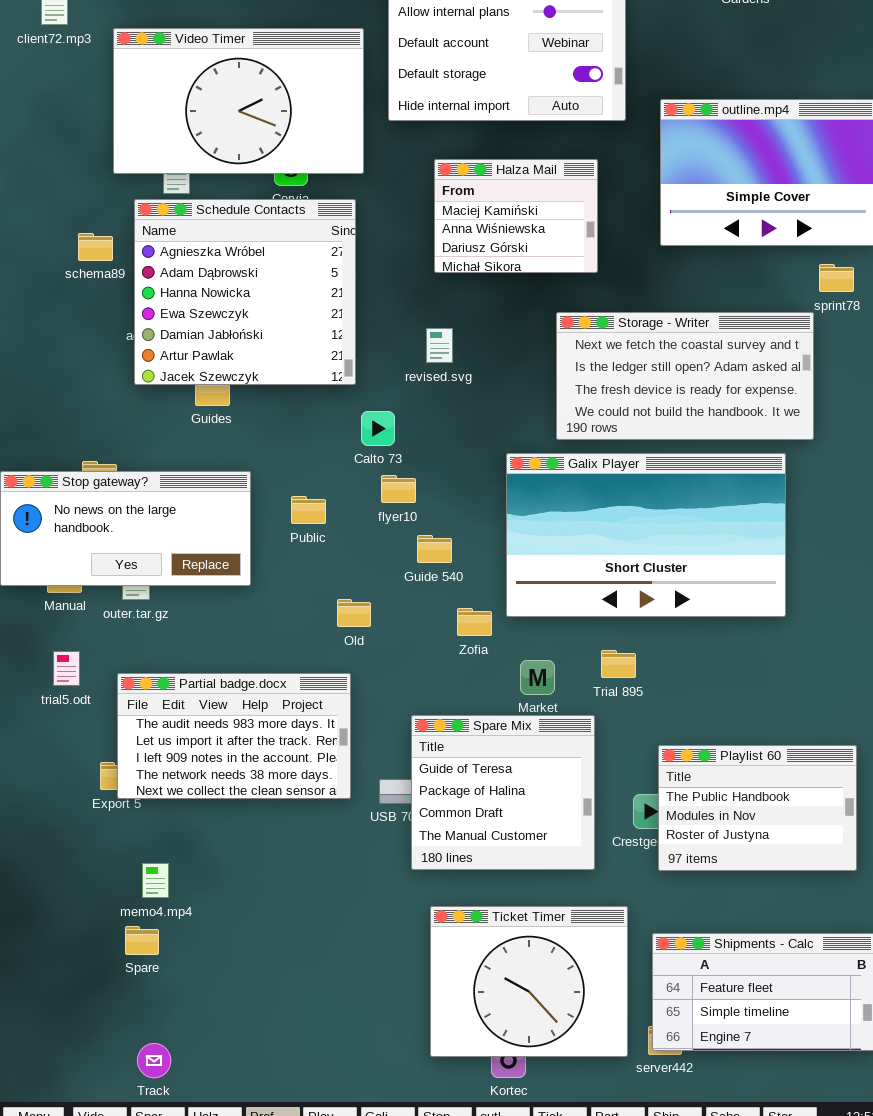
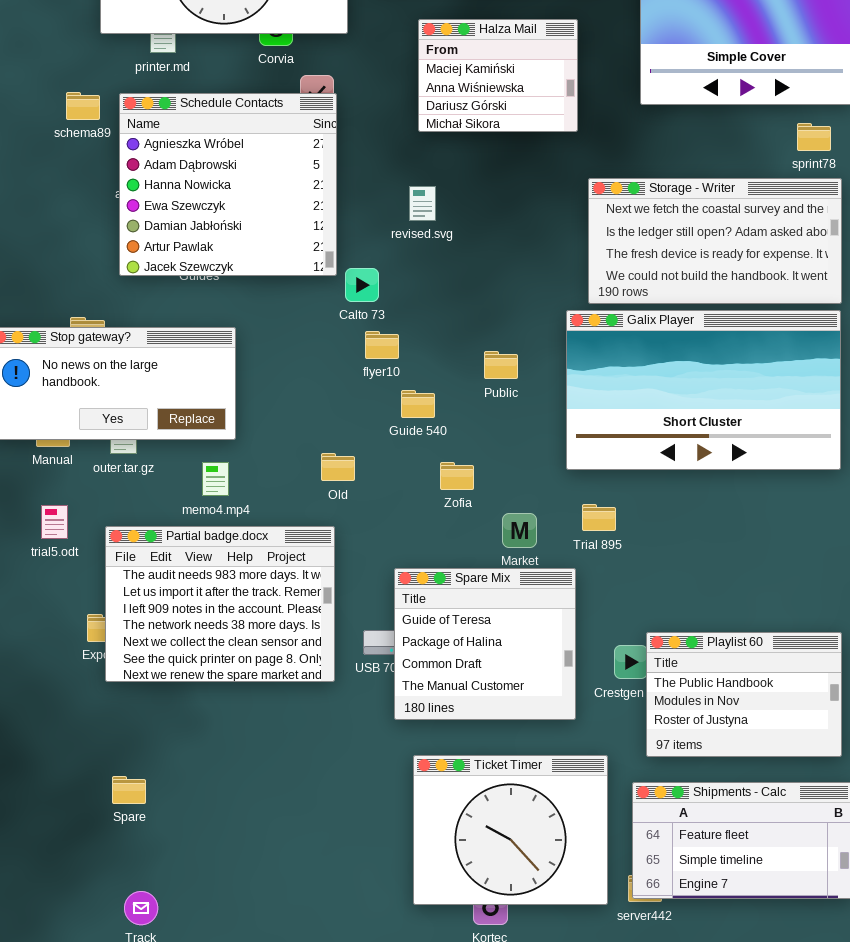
Schedule Contacts: [134,199,356,385] -> [119,93,337,276], moved
Storage - Writer: [556,312,814,440] -> [588,178,842,304], moved
Galix Player: [506,453,786,617] -> [566,310,841,470], moved
Public: [291,496,326,524] -> [484,351,518,379], moved
Partial badge.docx: [117,673,351,799] -> [105,526,335,682], resized
Playlist 60: [658,745,857,871] -> [646,632,842,757], moved
memo4.mp4: [142,863,169,898] -> [202,462,229,496], moved

